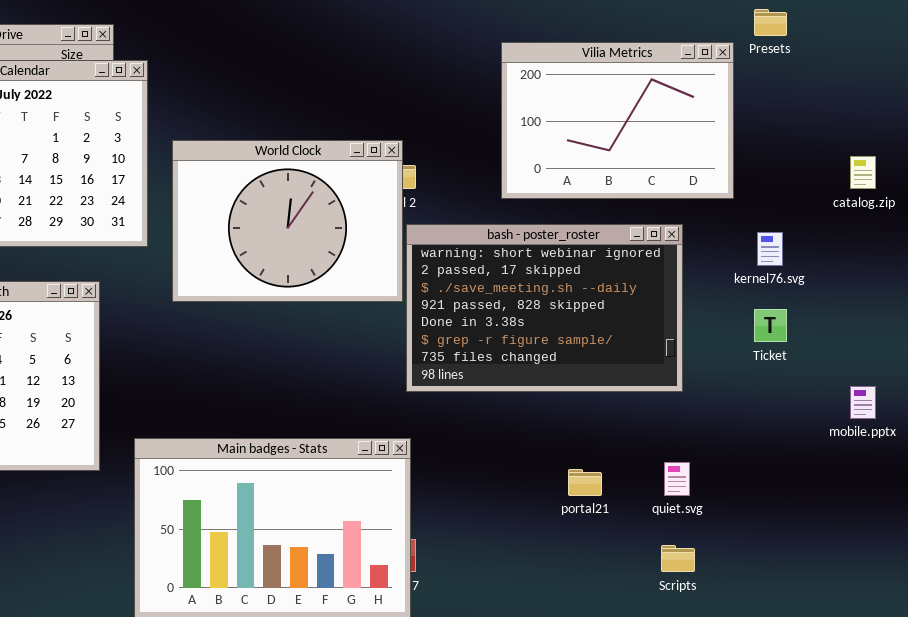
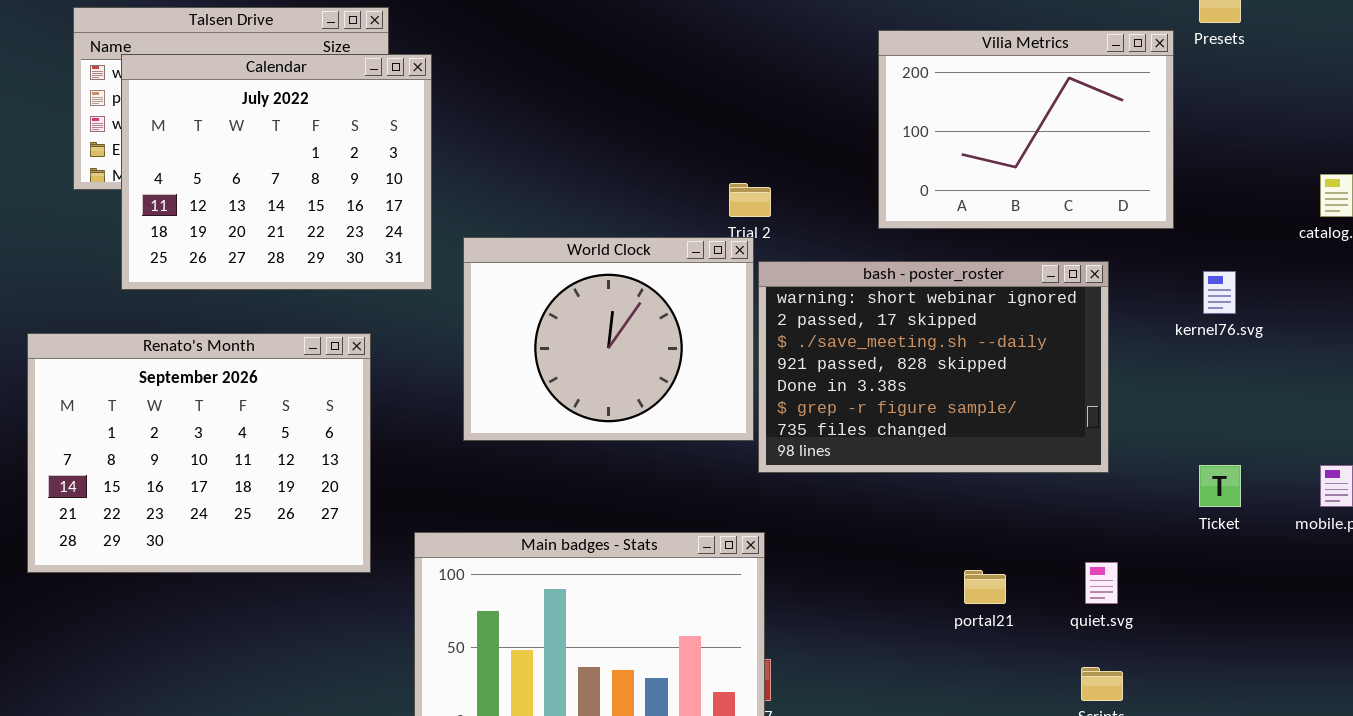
World Clock: [172,140,403,302] -> [463,237,754,441], moved
Ticket: [754,309,787,342] -> [1199,465,1241,507], moved

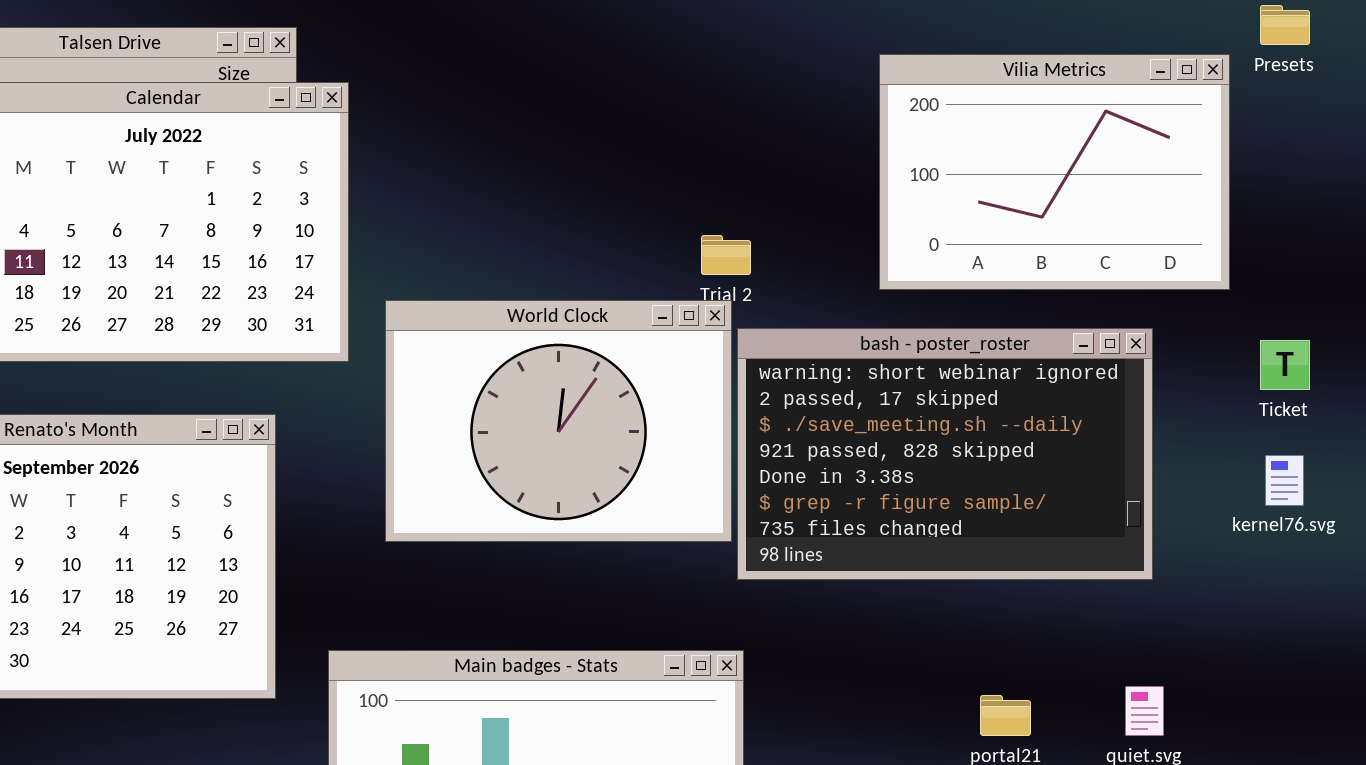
kernel76.svg: [1203,271,1236,314] -> [1265,455,1304,506], moved
Ticket: [1199,465,1241,507] -> [1260,340,1310,390], moved

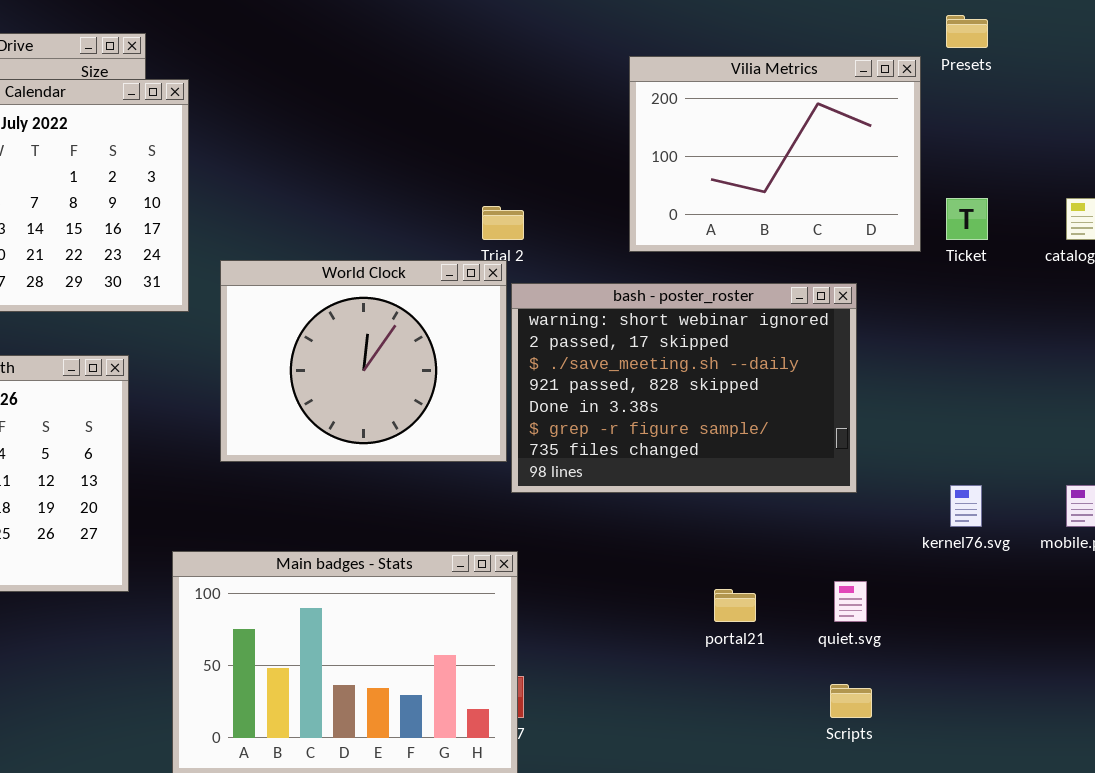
Ticket: [1260,340,1310,390] -> [946,198,988,240], moved
kernel76.svg: [1265,455,1304,506] -> [950,485,982,527], moved

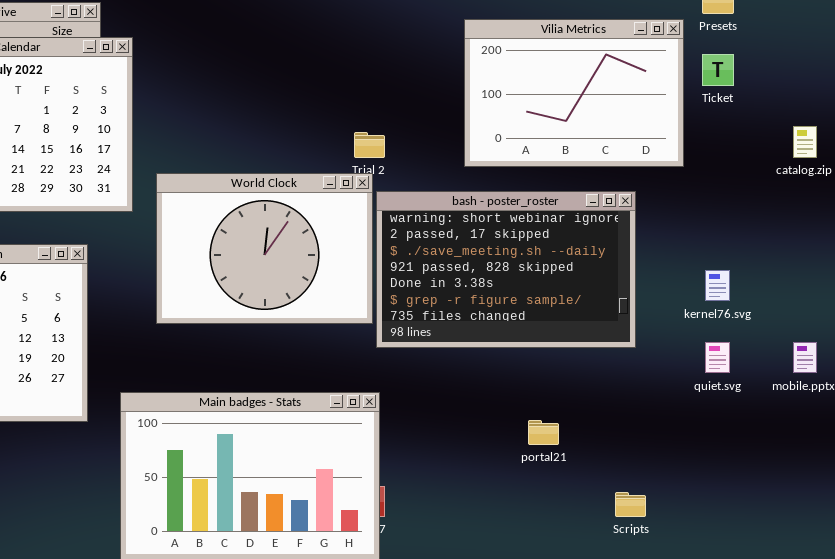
Ticket: [946,198,988,240] -> [702,54,734,86], moved
kernel76.svg: [950,485,982,527] -> [705,270,730,301], moved
quiet.svg: [834,581,867,622] -> [705,342,730,373], moved

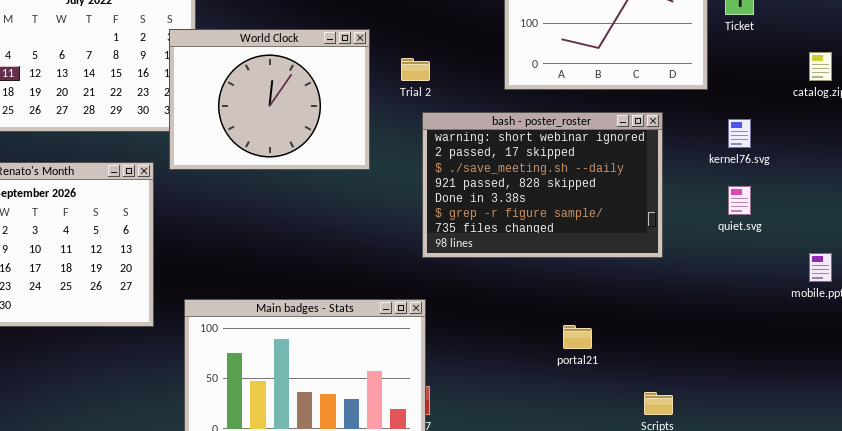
World Clock: [156,173,373,324] -> [169,29,370,170], moved
kernel76.svg: [705,270,730,301] -> [728,119,751,148], moved
quiet.svg: [705,342,730,373] -> [728,186,751,215], moved

